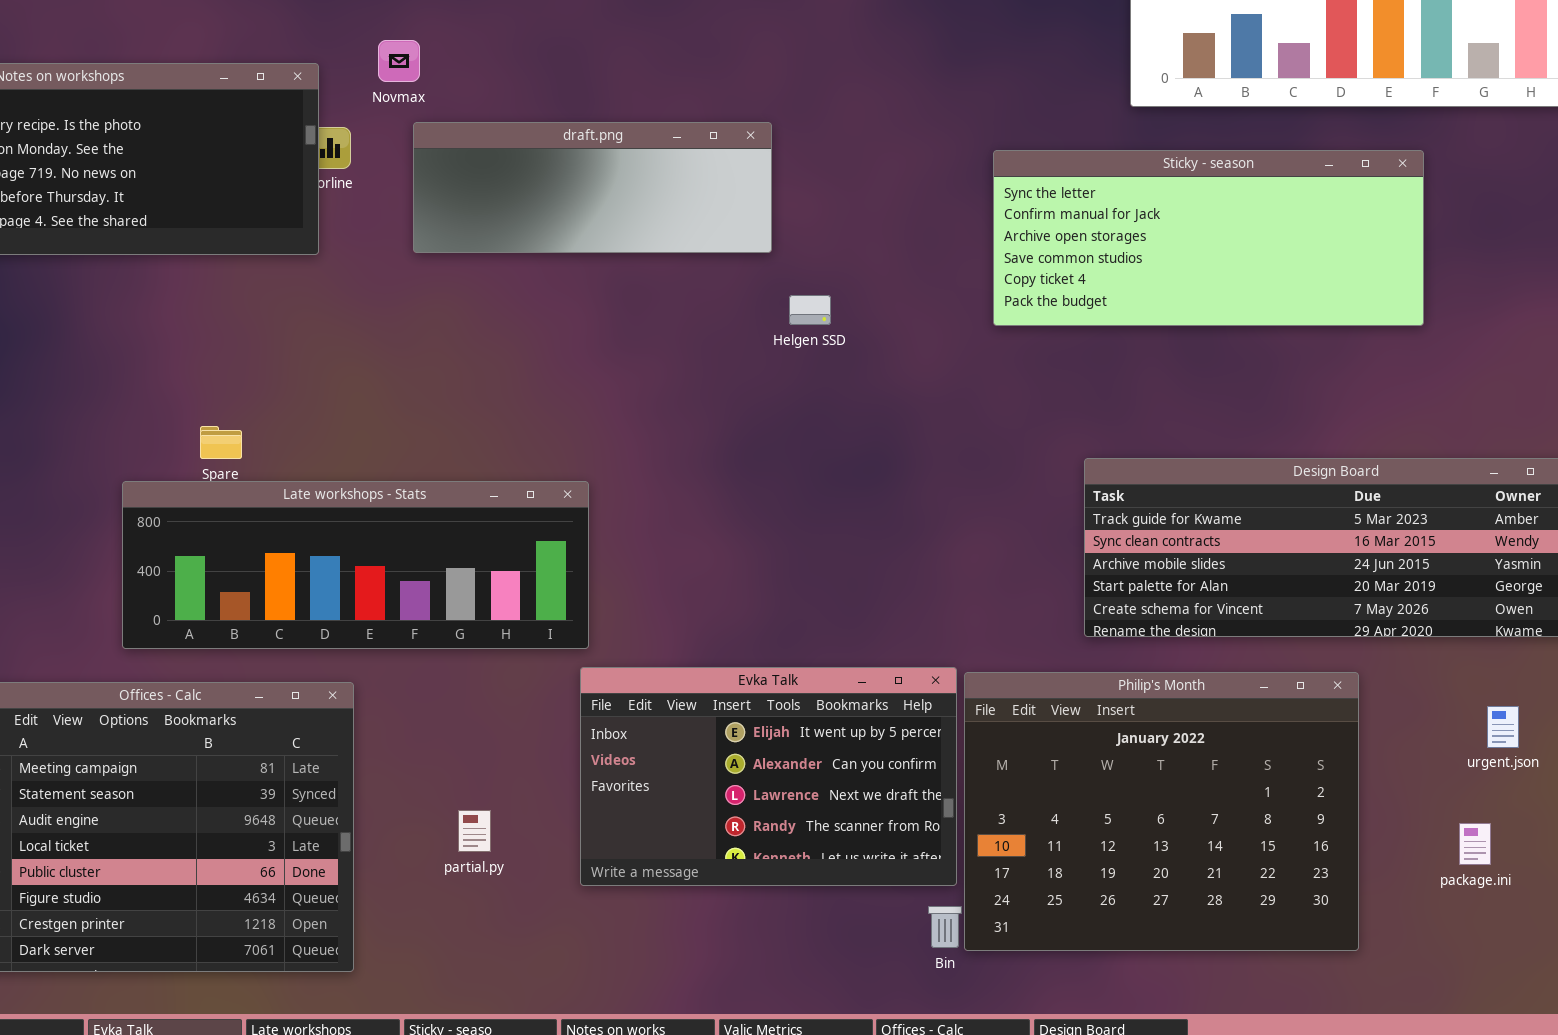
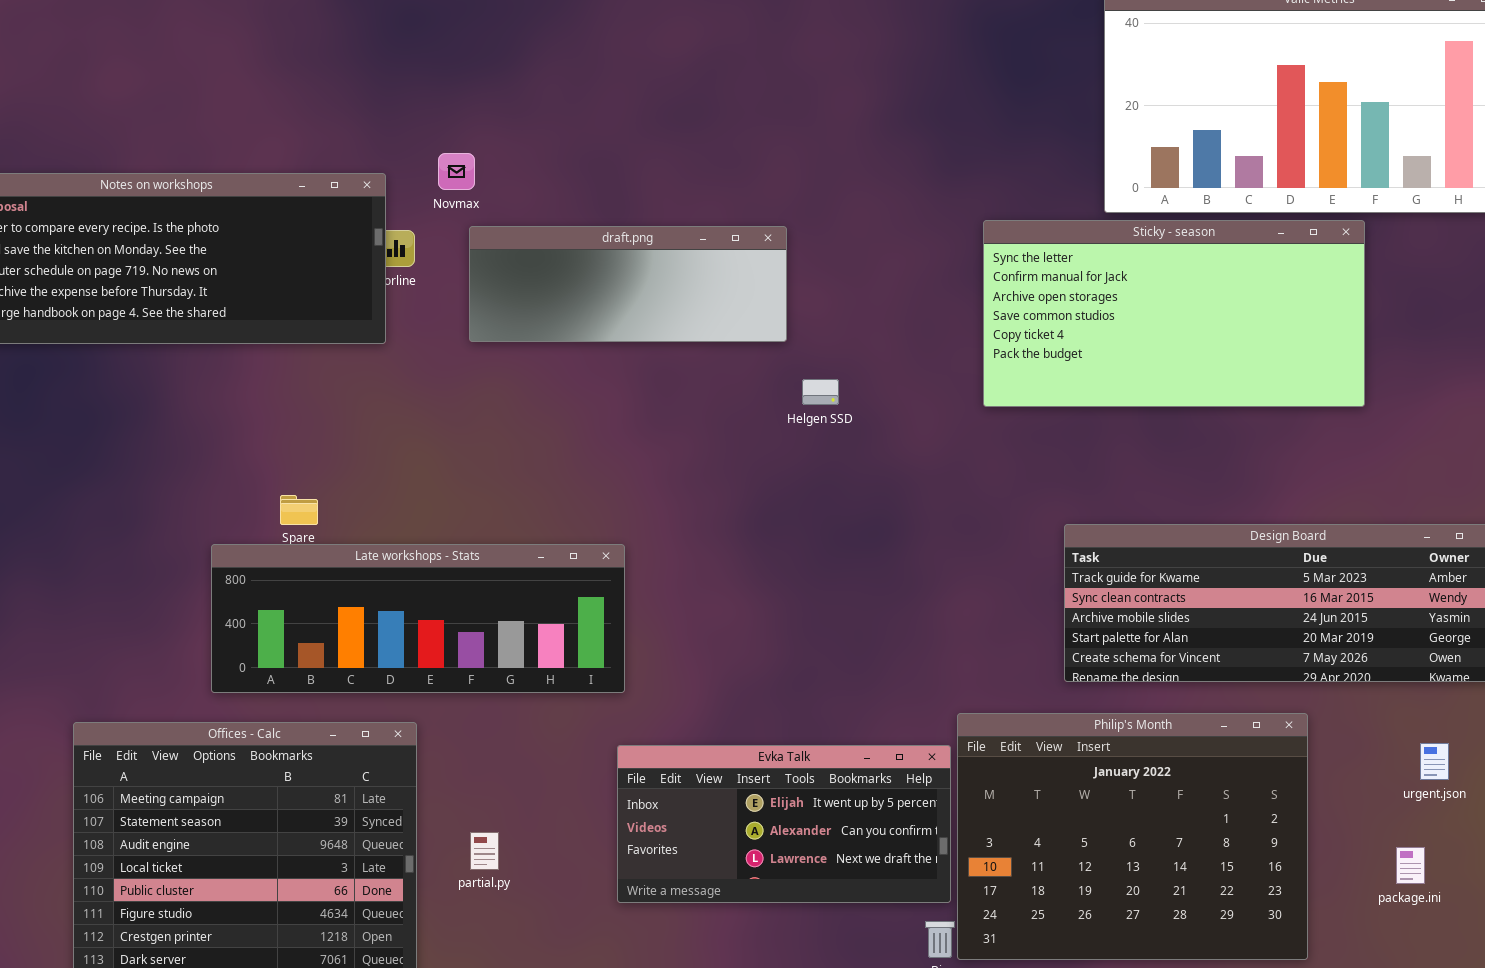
Sticky - season: [993,150,1424,326] -> [983,220,1365,407], resized
Evka Talk: [580,667,957,886] -> [617,745,951,903], resized
partial.py: [458,810,491,852] -> [470,832,499,870], moved

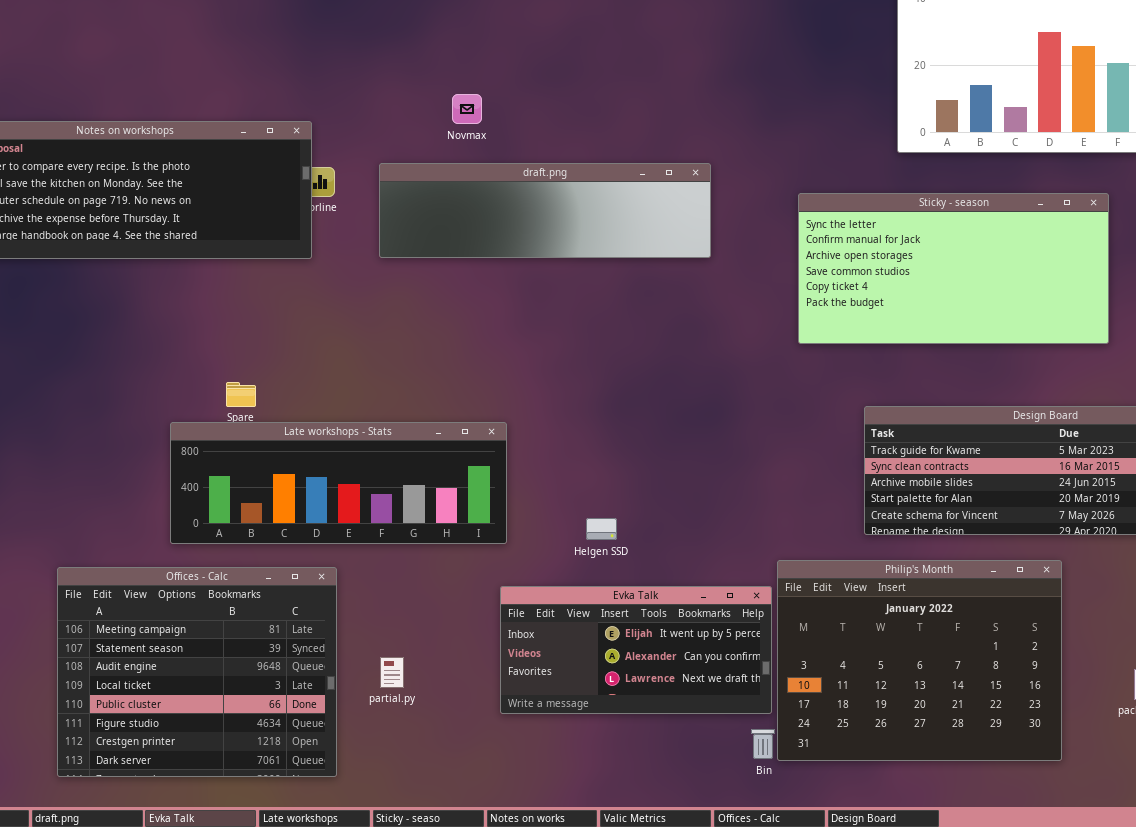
Novmax: [438,153,475,190] -> [452,94,482,124], moved
Sticky - season: [983,220,1365,407] -> [798,193,1109,344], moved
draft.png: [469,226,787,342] -> [379,163,711,258], resized
Helgen SSD: [802,379,839,405] -> [586,518,617,540], moved

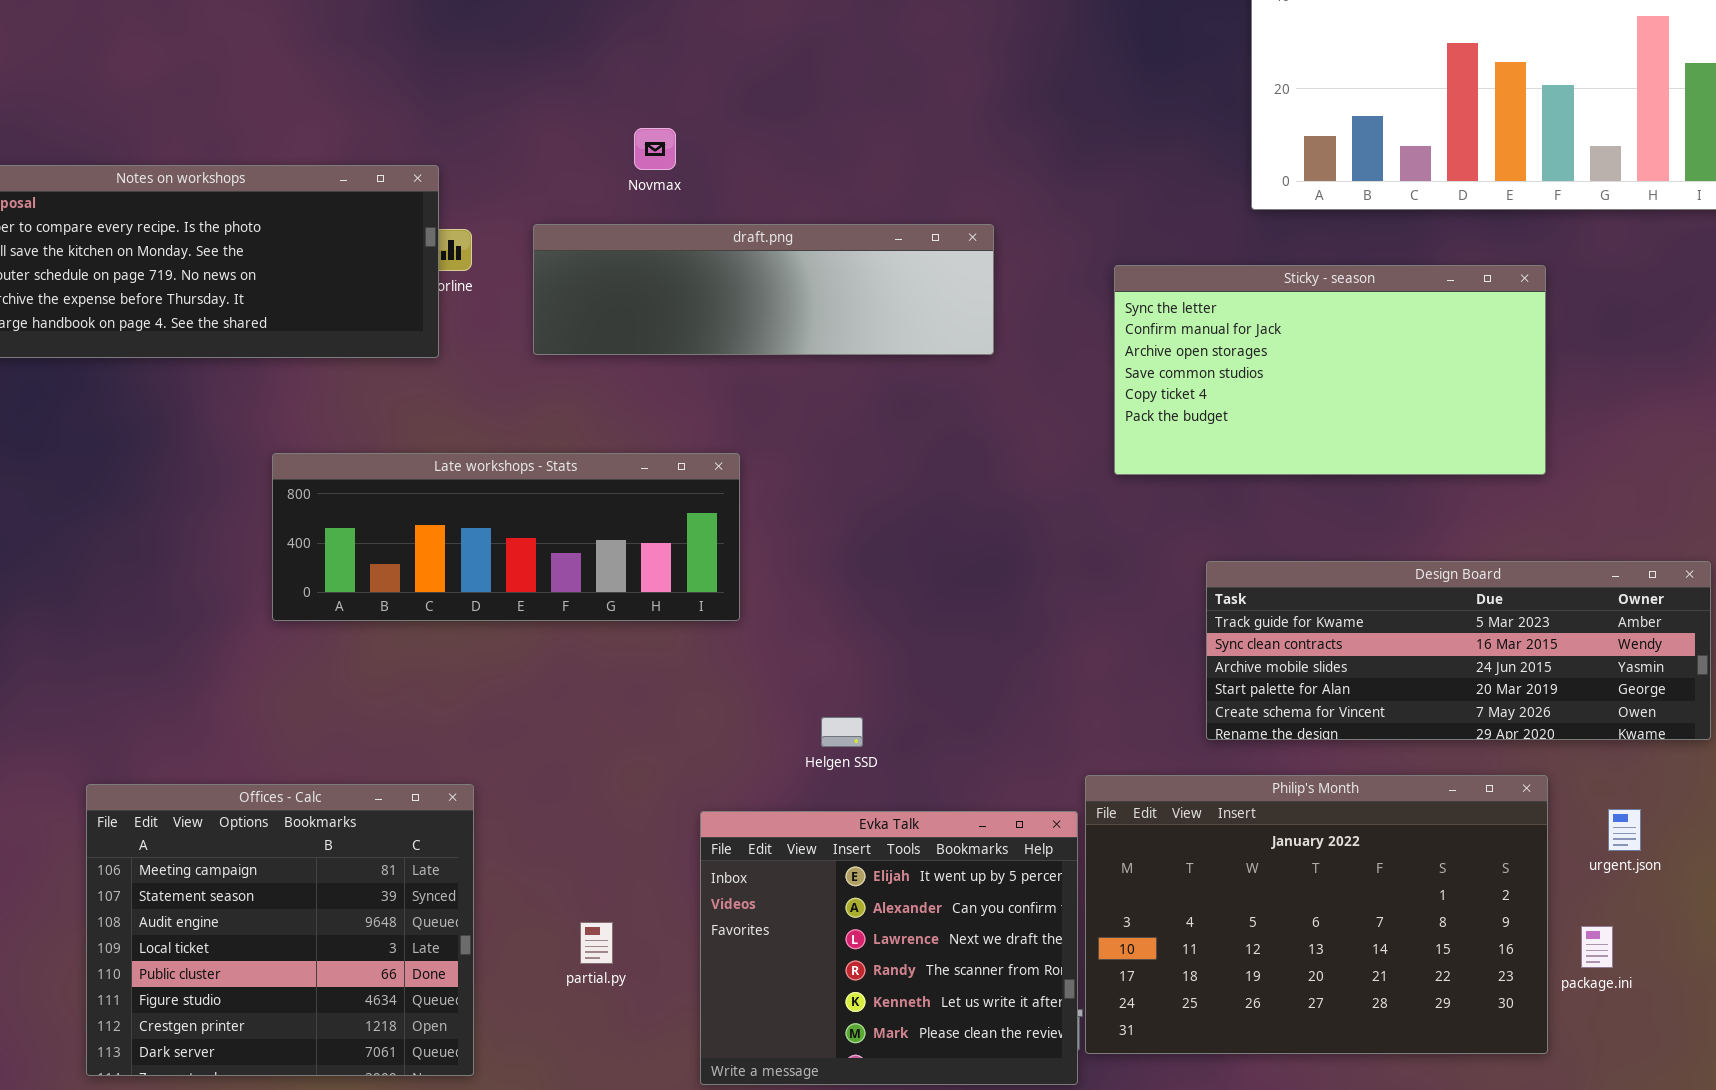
Late workshops - Stats: [170,422,507,544] -> [272,453,740,621], moved
Philip's Month: [777,560,1062,761] -> [1085,775,1548,1054], resized
Evka Talk: [500,586,772,714] -> [700,811,1078,1085], resized
partial.py: [380,657,404,688] -> [580,922,613,964], moved

